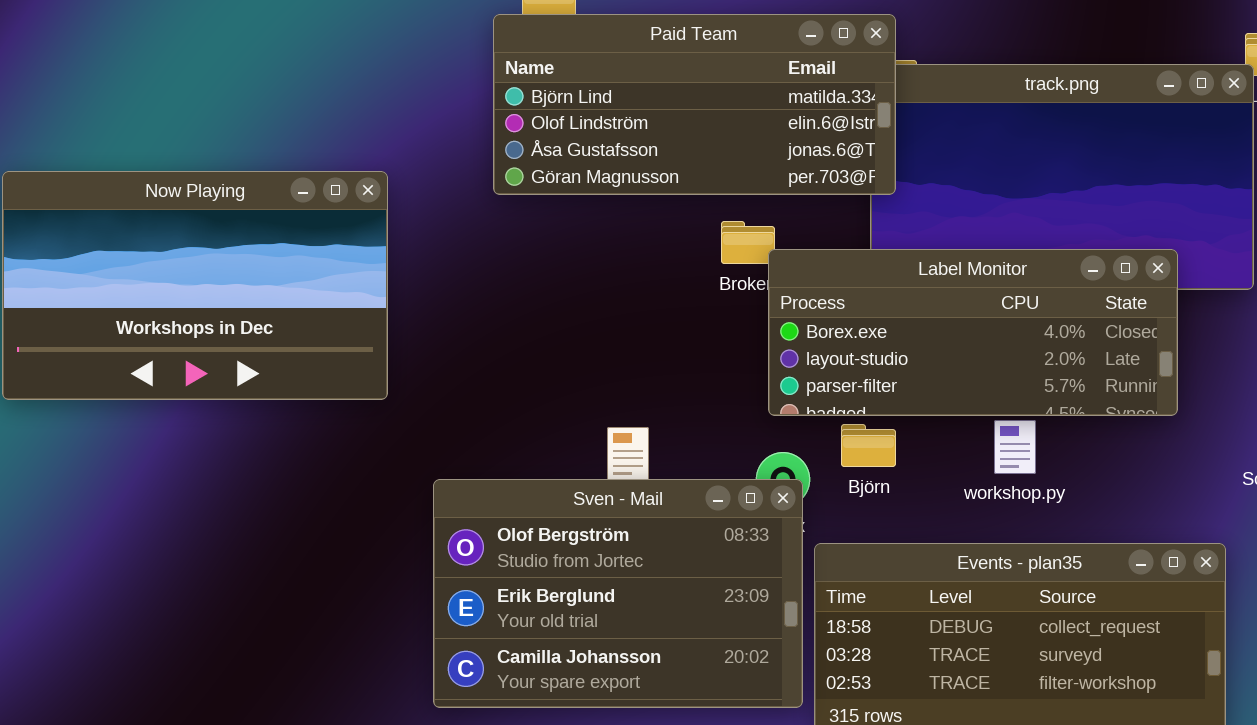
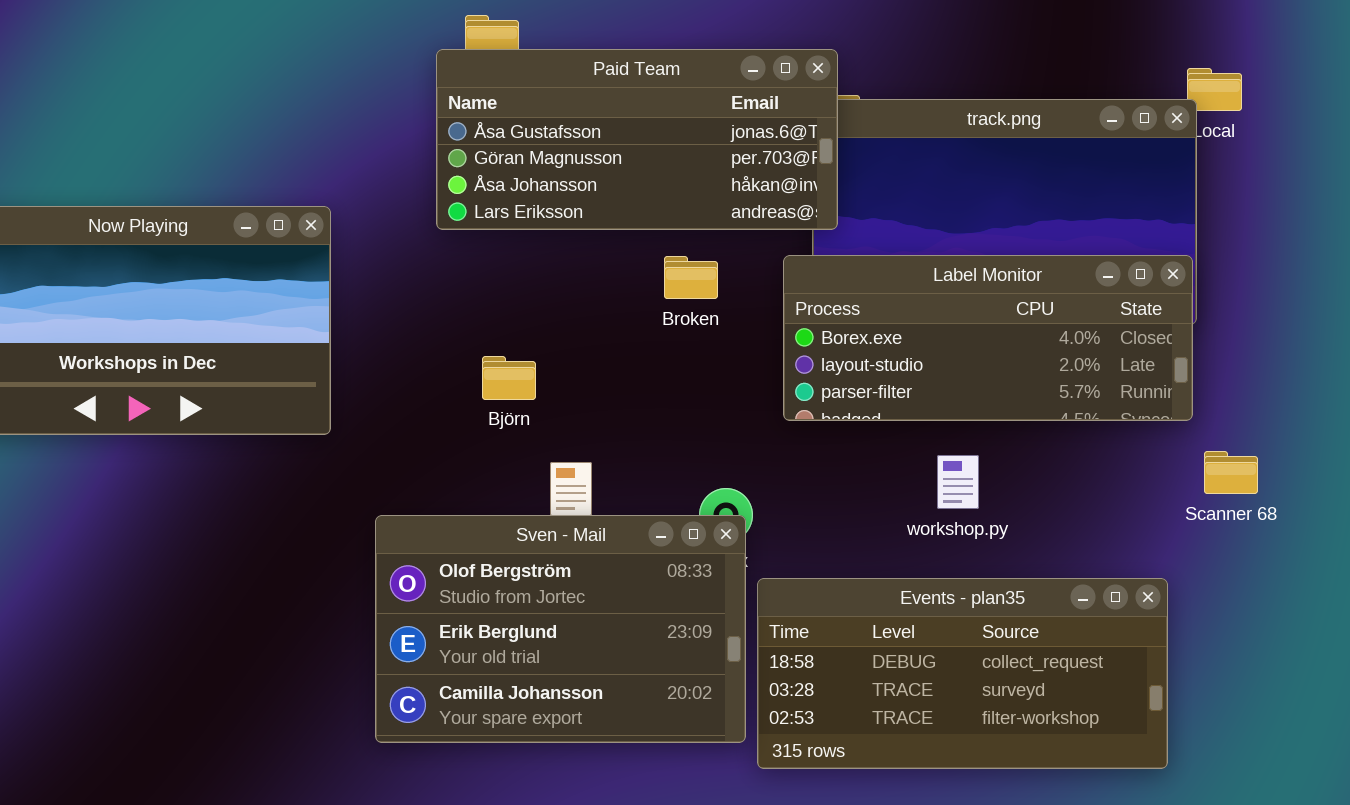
Paid Team: [493,14,896,195] -> [436,49,838,230], scrolled down 2 rows
Label Monitor: [768,249,1178,416] -> [783,255,1193,421], moved
Björn: [841,424,896,467] -> [482,356,536,400], moved

